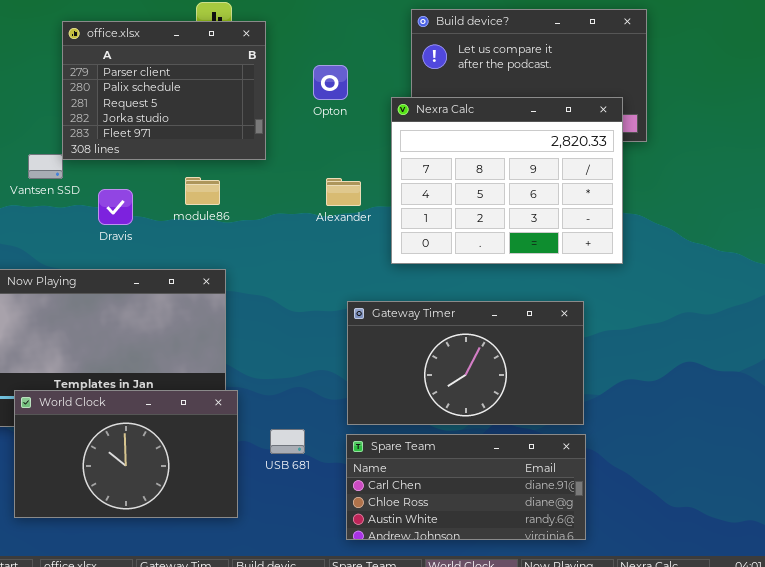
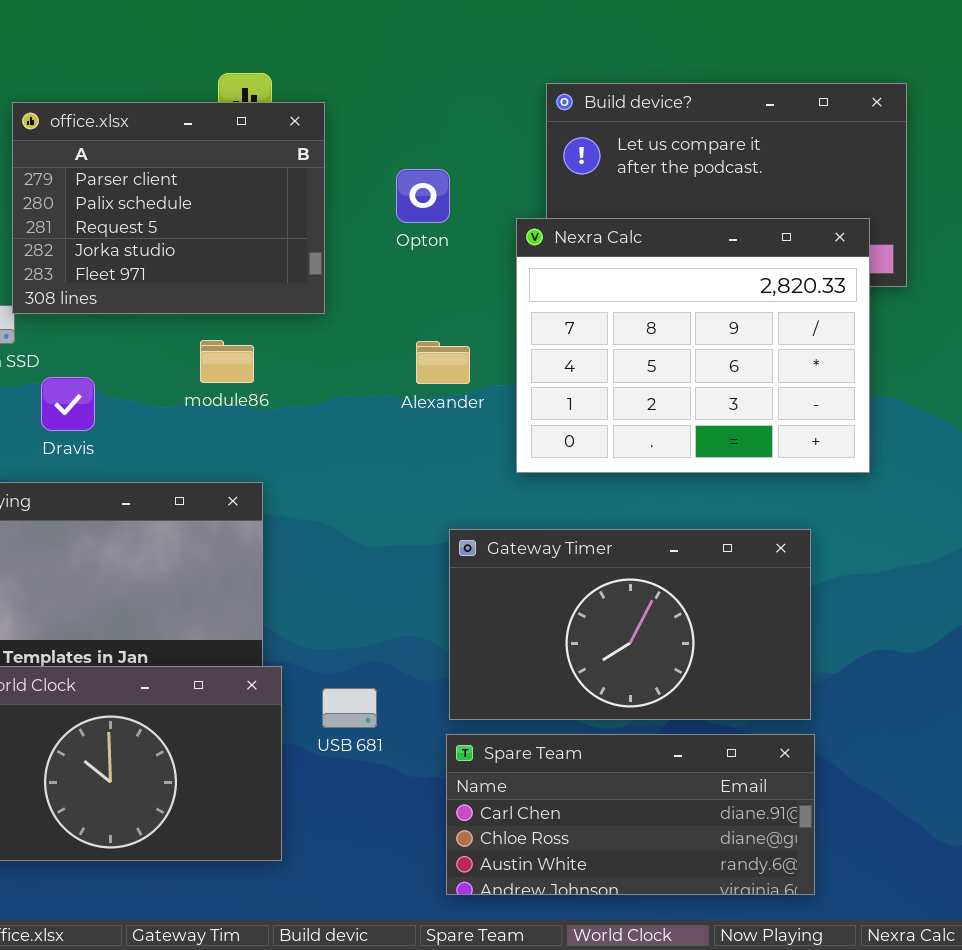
Dravis: [98,189,133,225] -> [41,377,95,431], moved
USB 681: [270,429,305,454] -> [322,688,377,728], moved

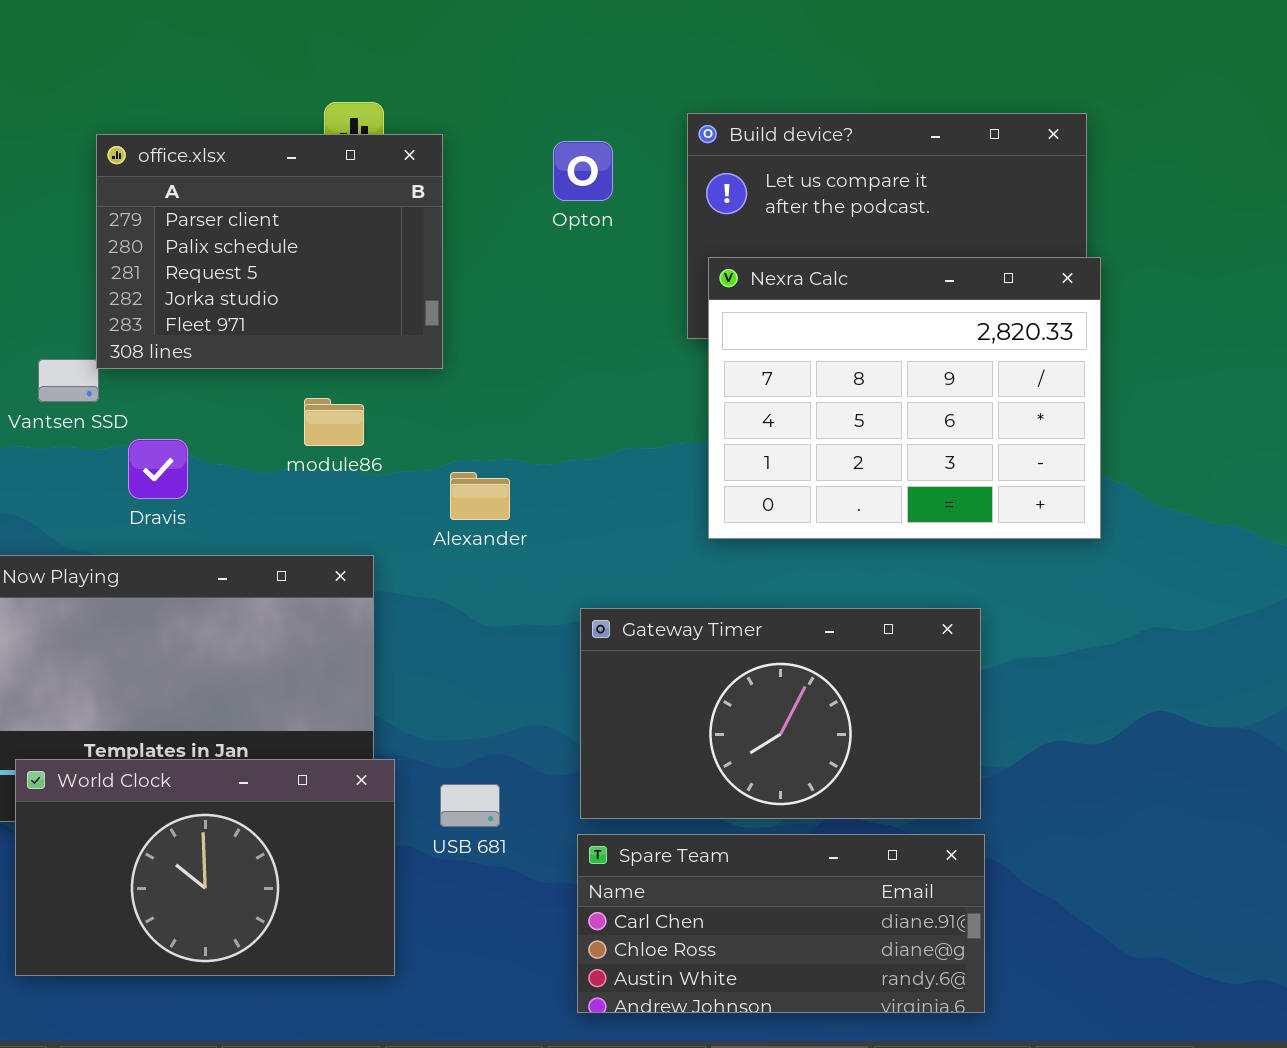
Opton: [396,169,450,223] -> [553,141,613,201], moved
Nexra Calc: [516,218,870,473] -> [708,257,1101,539], moved
Alexander: [416,341,470,384] -> [450,472,510,520], moved

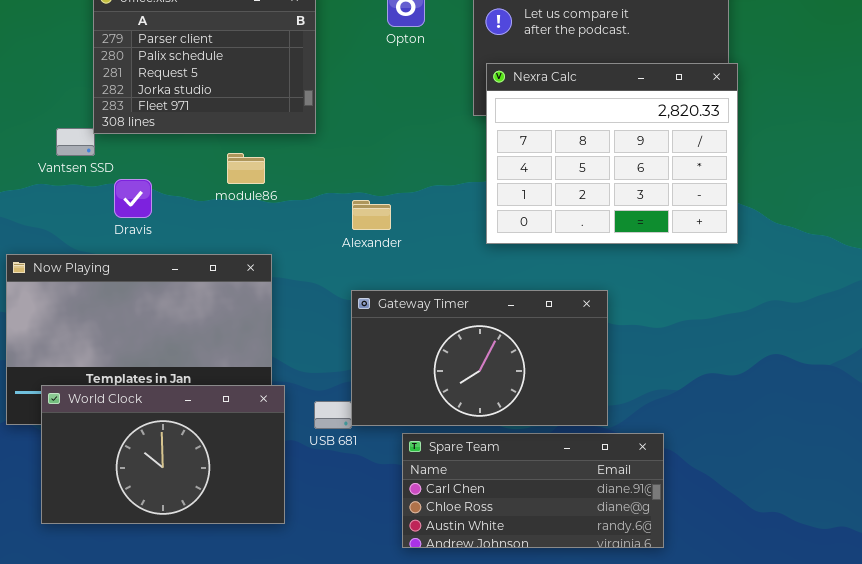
Alexander: [450,472,510,520] -> [352,200,391,230], moved
Gateway Timer: [580,608,981,819] -> [351,290,608,426], moved

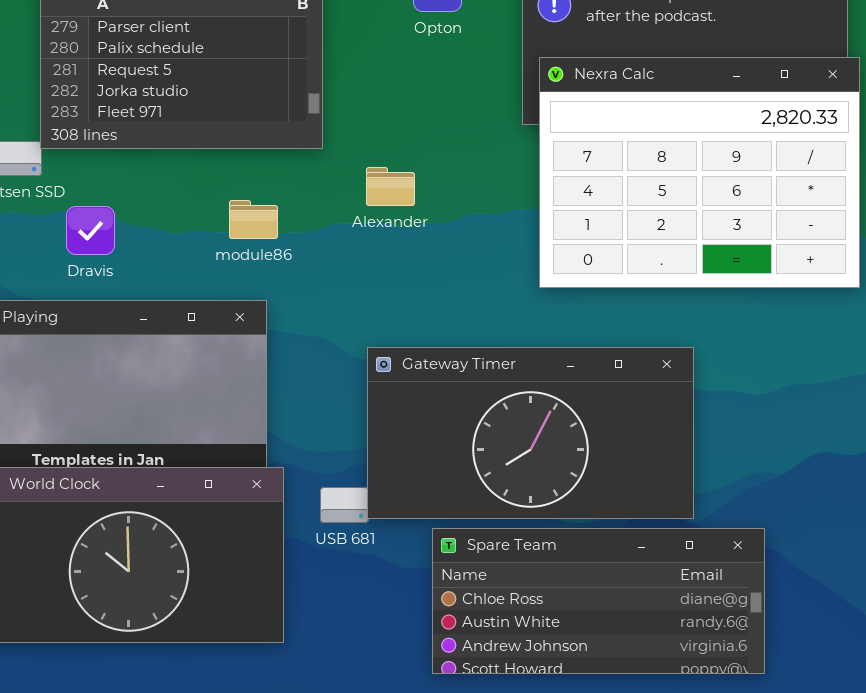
module86: [227,153,265,184] -> [229,200,278,239], moved
Alexander: [352,200,391,230] -> [366,167,415,206], moved
Spare Team: [402,433,664,548] -> [432,528,765,674], scrolled down 1 row

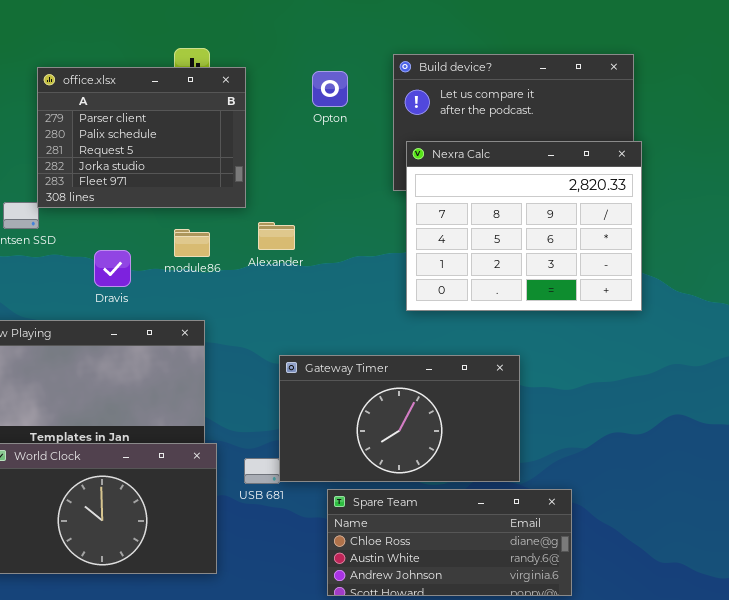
Alexander: [366,167,415,206] -> [258,222,295,250], moved
module86: [229,200,278,239] -> [174,229,210,257], moved
Dravis: [66,206,115,255] -> [94,250,131,287], moved

